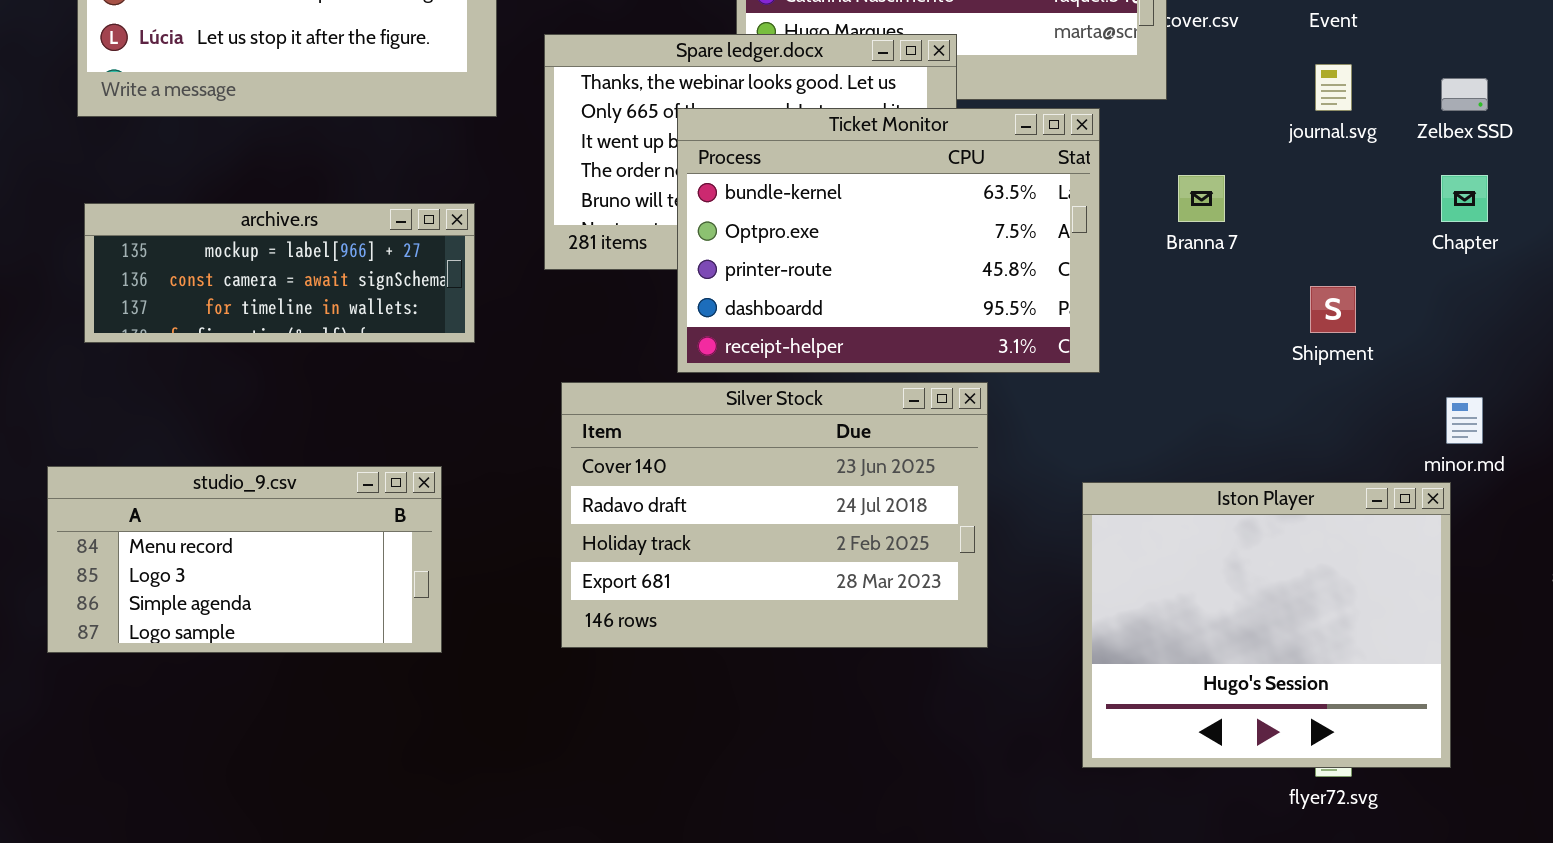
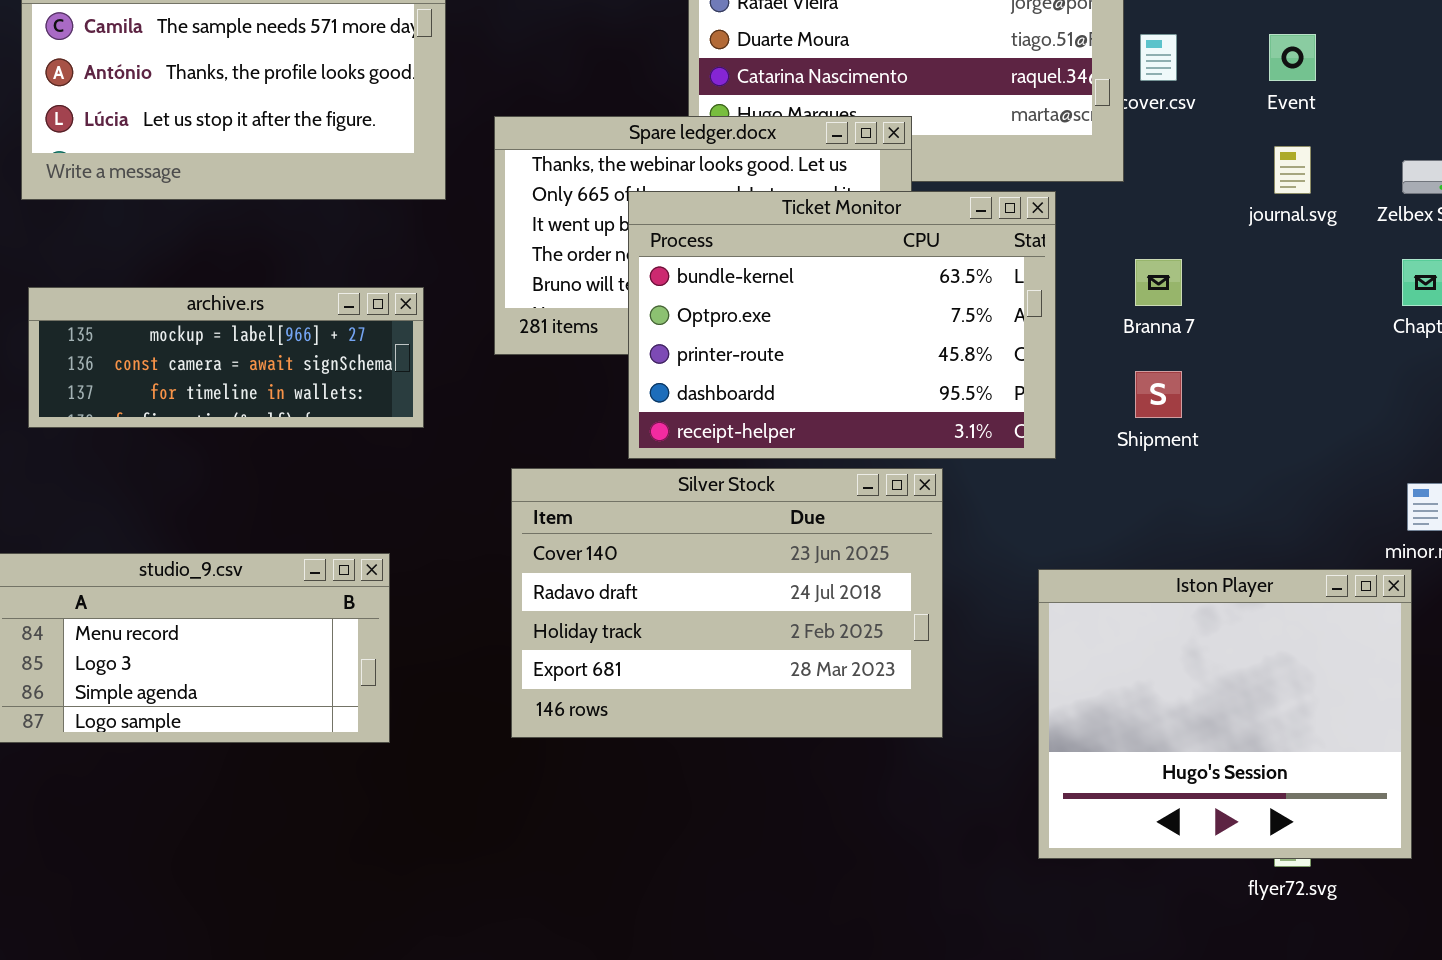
Shipment: [1310,286,1356,333] -> [1135,371,1182,418], moved

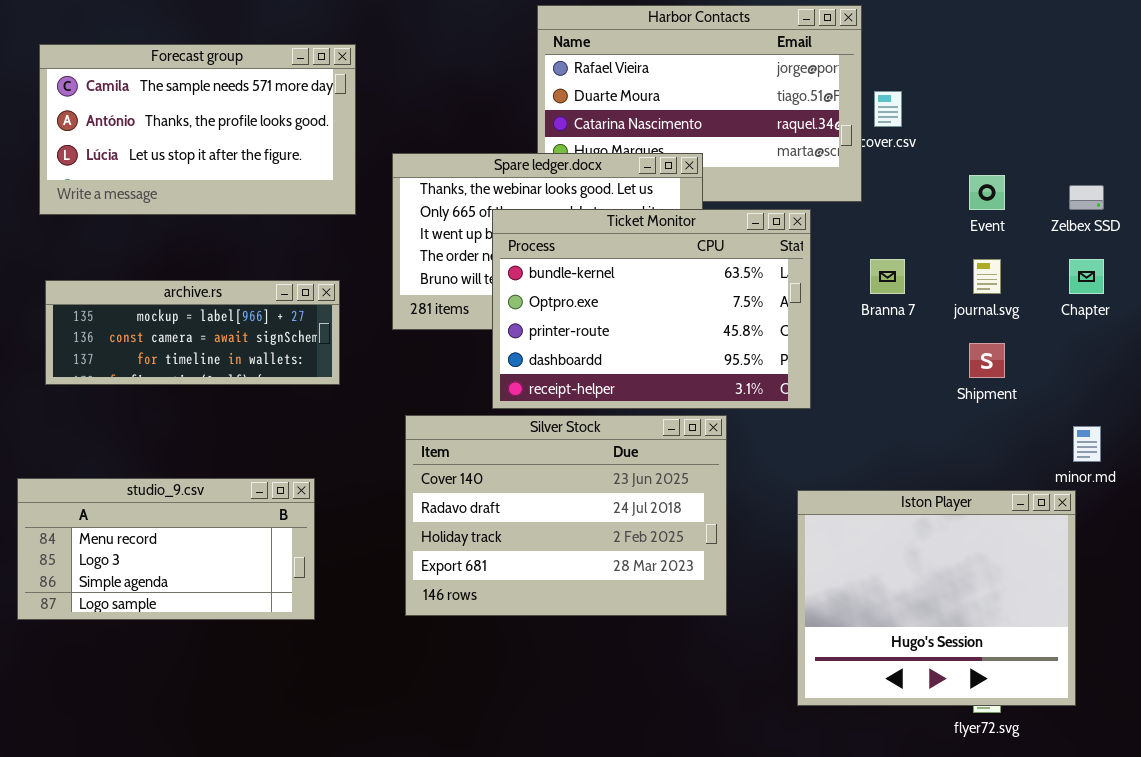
Event: [1269,34,1316,81] -> [969,175,1005,210], moved
journal.svg: [1274,146,1311,194] -> [973,259,1001,294], moved
Shipment: [1135,371,1182,418] -> [969,343,1005,378], moved

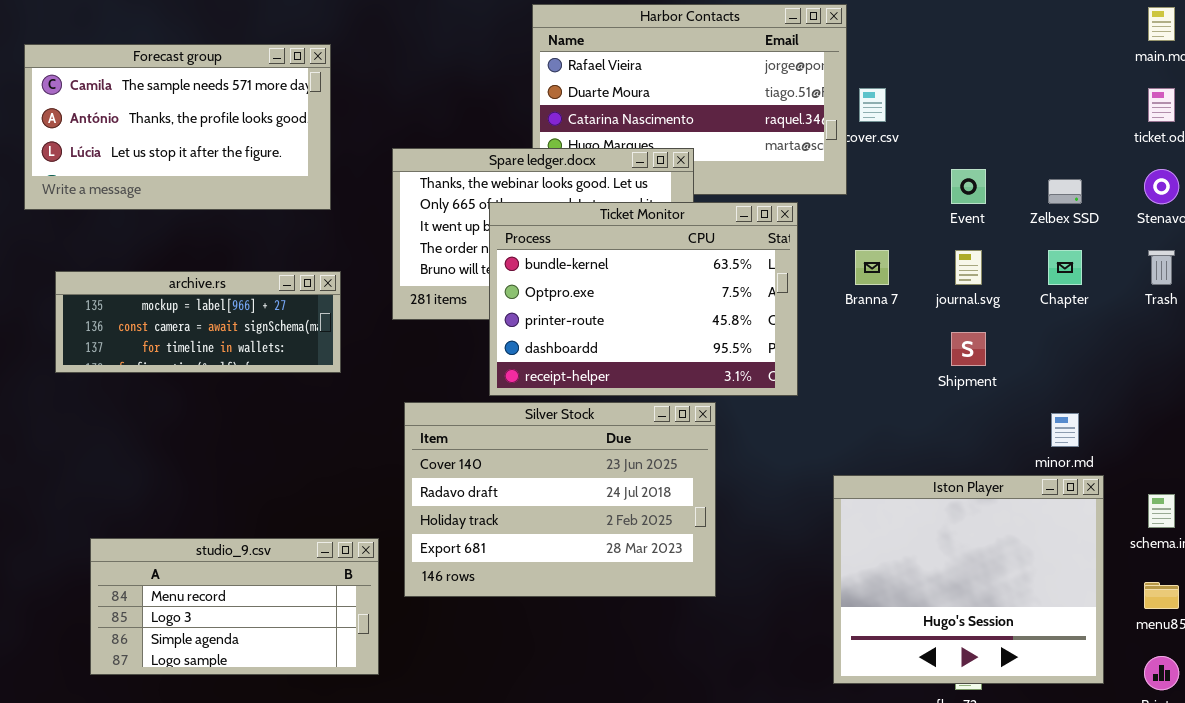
Forecast group: [39,44,356,215] -> [24,44,331,210], moved
studio_9.csv: [17,478,315,620] -> [90,538,379,675], moved
Iston Player: [797,490,1076,706] -> [833,475,1104,684], moved

